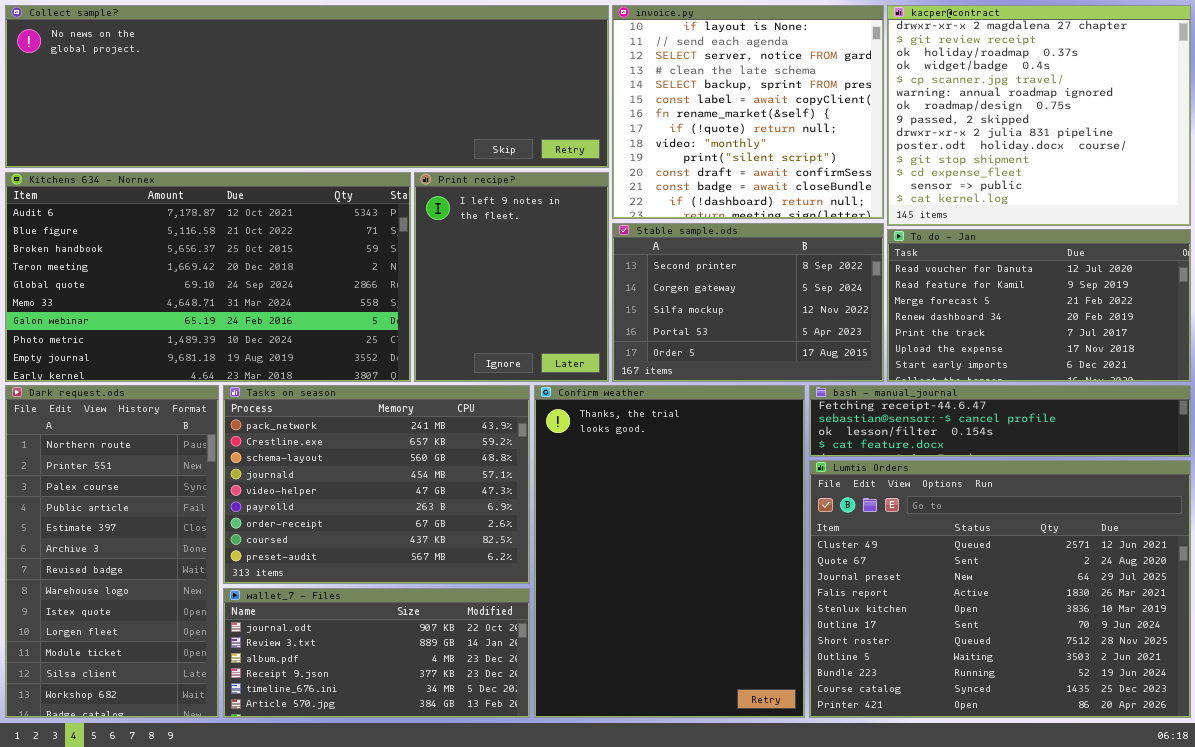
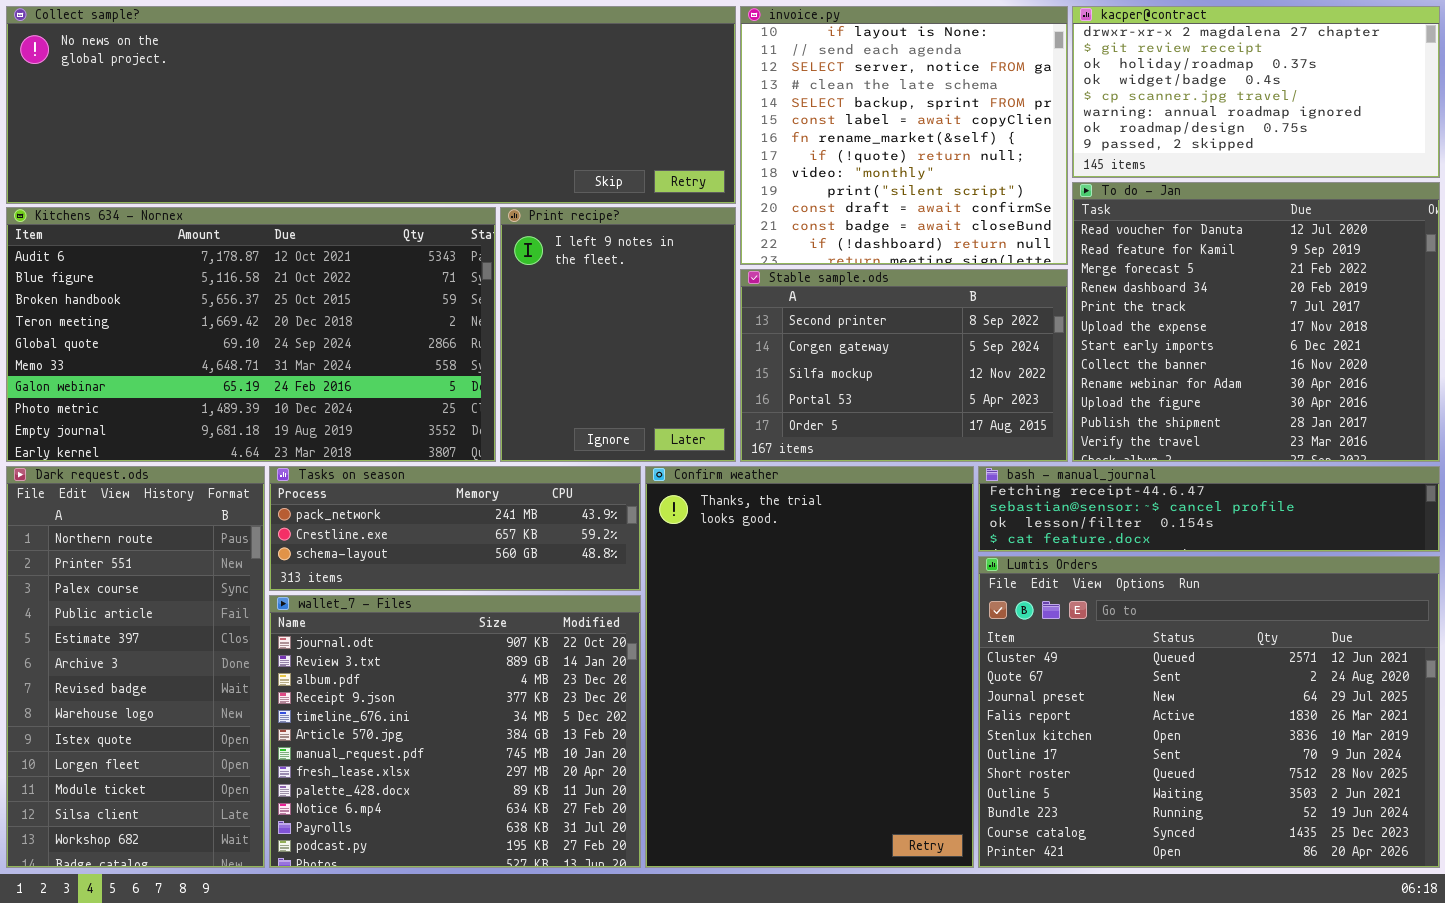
kacper@contract: [887,5,1191,226] -> [1072,6,1440,178], resized
To do - Jan: [887,229,1191,382] -> [1072,182,1440,462], resized
Tasks on season: [223,385,530,584] -> [269,466,641,591], resized
wallet_7 - Files: [223,588,530,718] -> [269,595,641,868], resized

